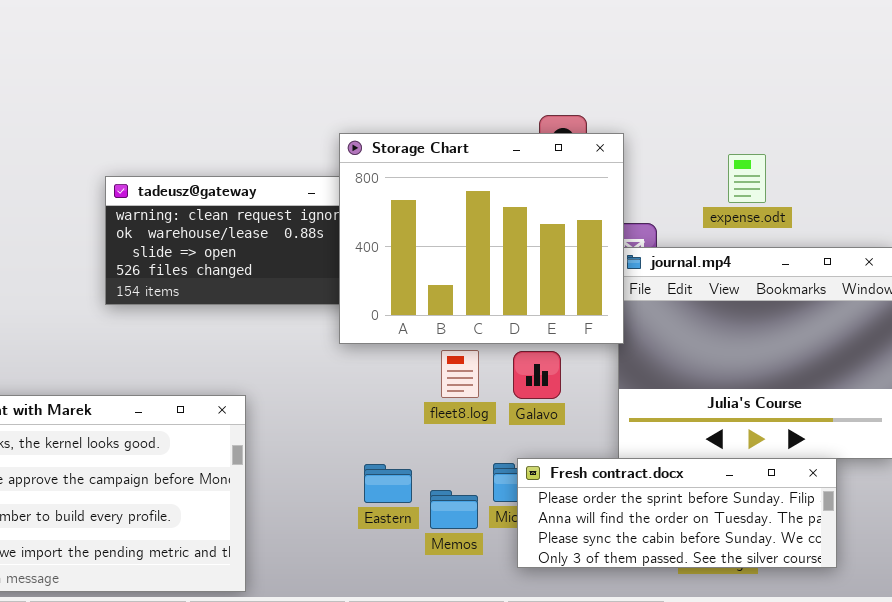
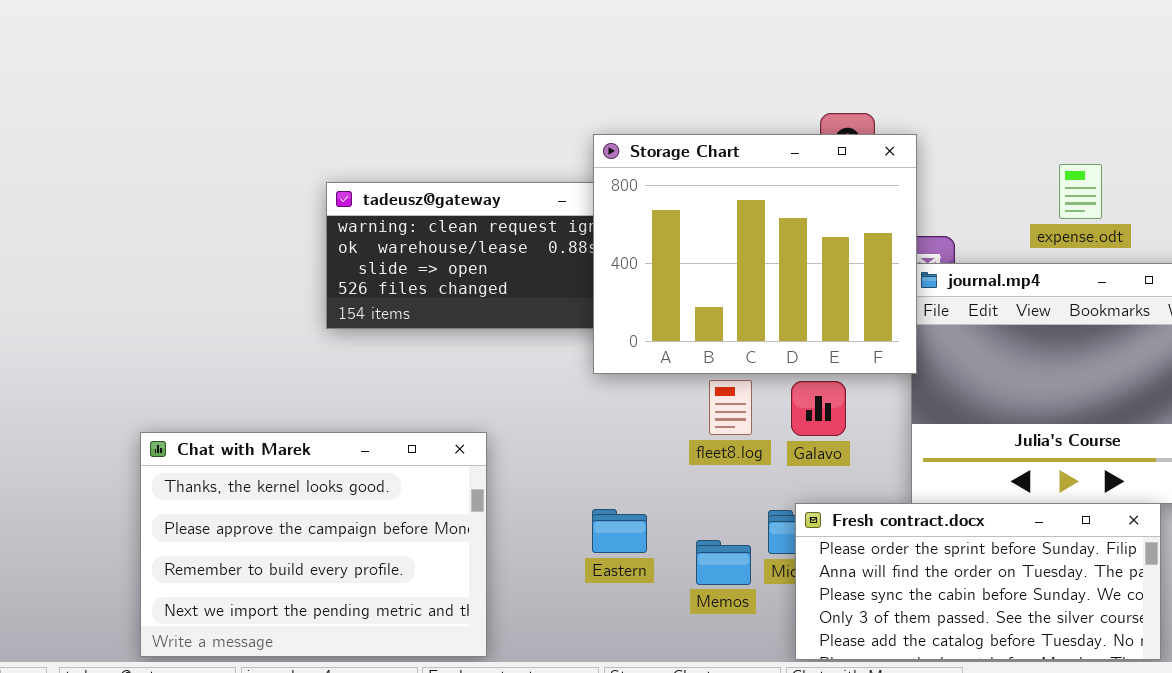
expense.odt: [728,154,766,203] -> [1059,164,1102,219], moved
Fresh contract.docx: [517,458,837,568] -> [795,503,1161,660], resized
Eastern: [364,464,412,503] -> [592,509,647,553], moved

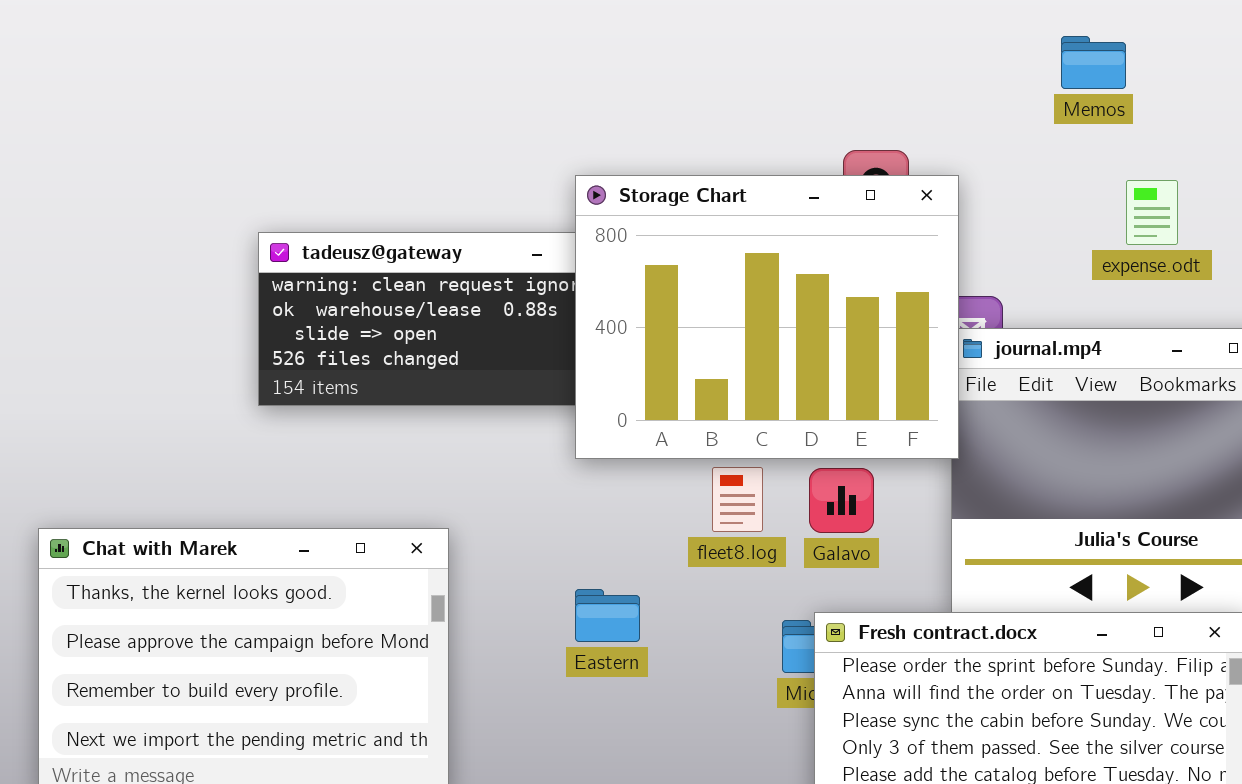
expense.odt: [1059,164,1102,219] -> [1126,180,1178,245], moved
Eastern: [592,509,647,553] -> [575,589,640,642], moved
Memos: [696,540,751,585] -> [1061,36,1126,89], moved

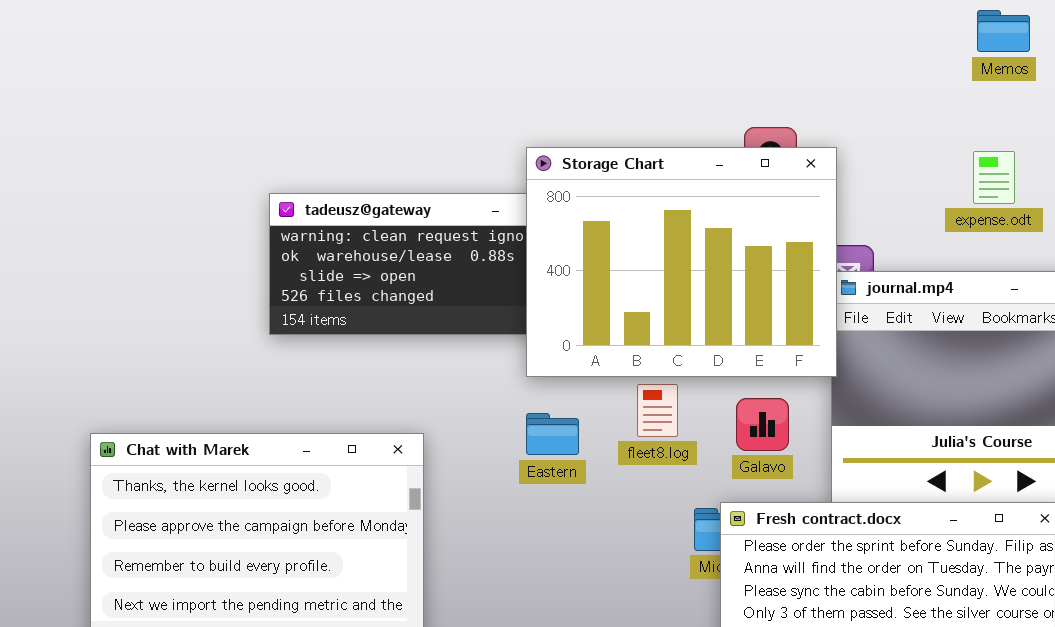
Memos: [1061,36,1126,89] -> [977,10,1030,52], moved
Galavo: [809,468,874,533] -> [736,398,789,451], moved
Eastern: [575,589,640,642] -> [526,413,579,455], moved

